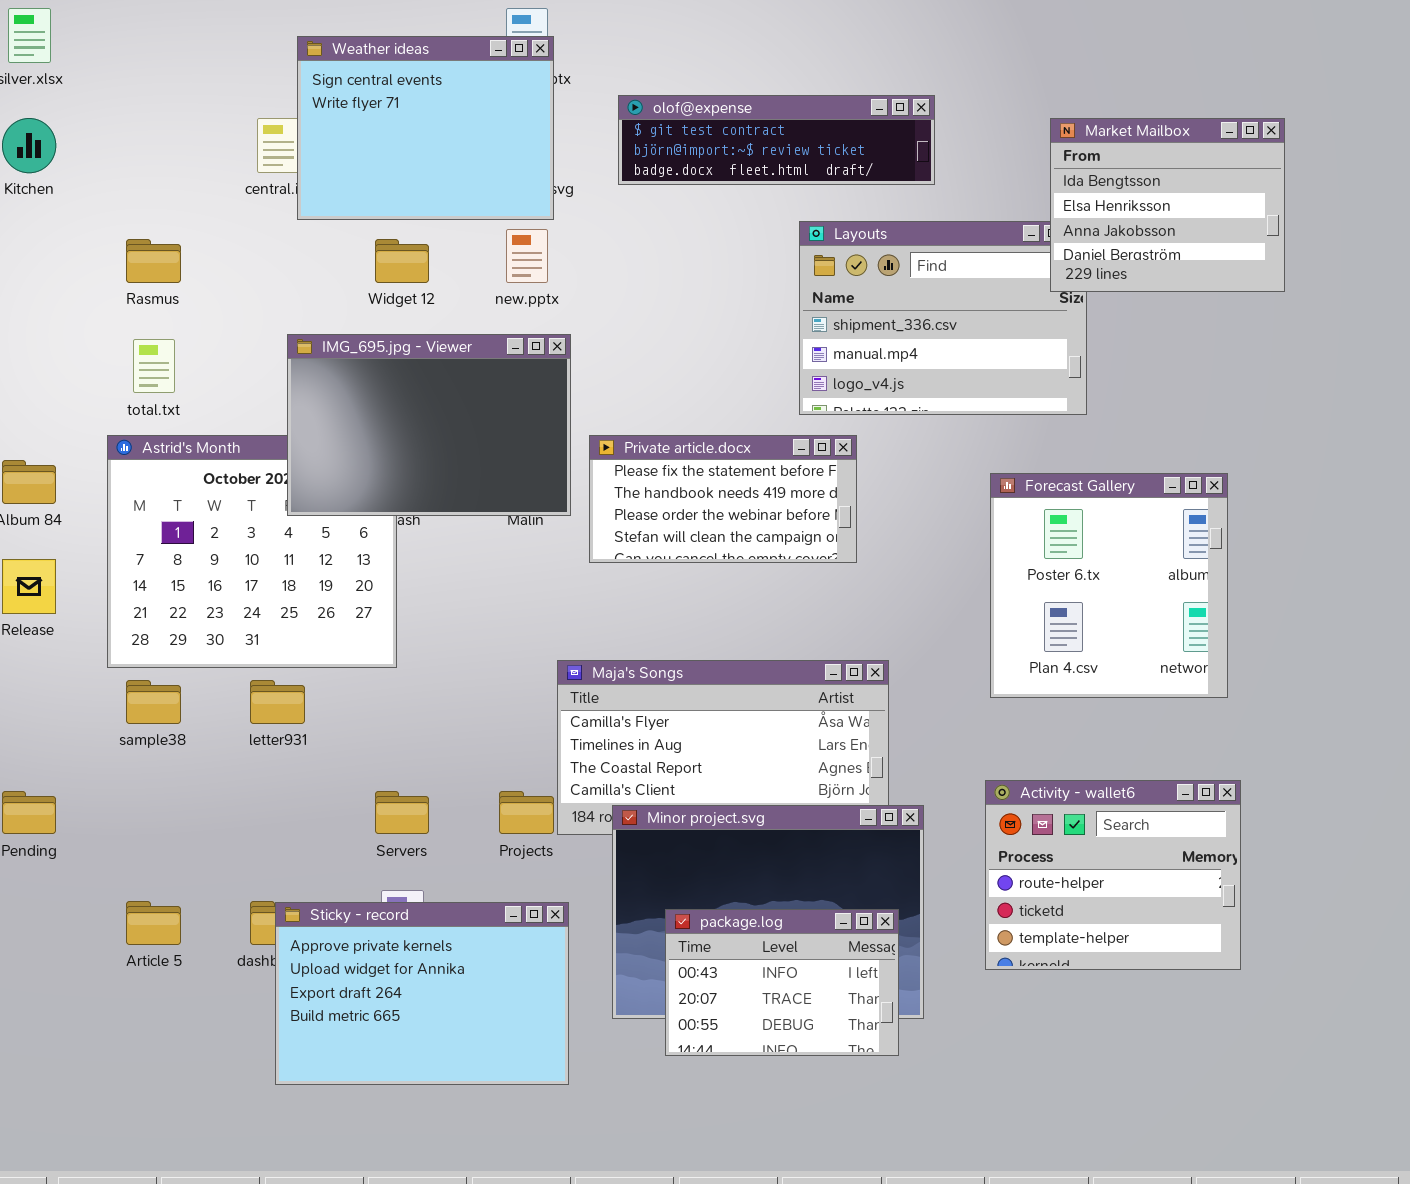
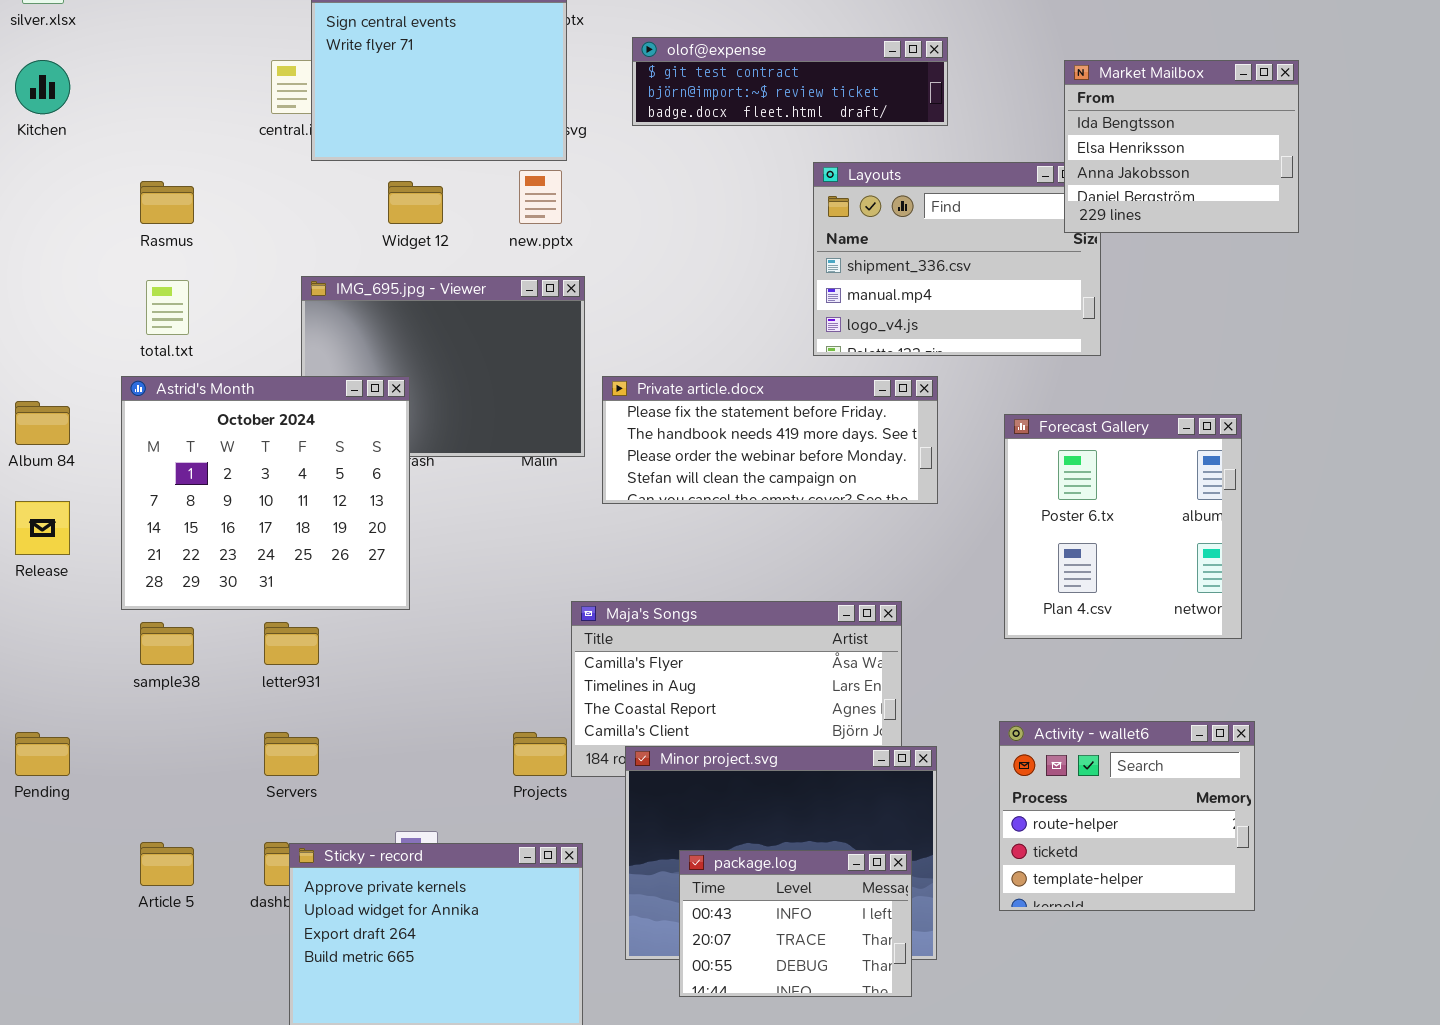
Astrid's Month: [107,435,397,668] -> [121,376,410,610], raised
Private article.docx: [589,435,857,563] -> [602,376,938,504], resized
Servers: [375,791,429,834] -> [264,732,319,776], moved

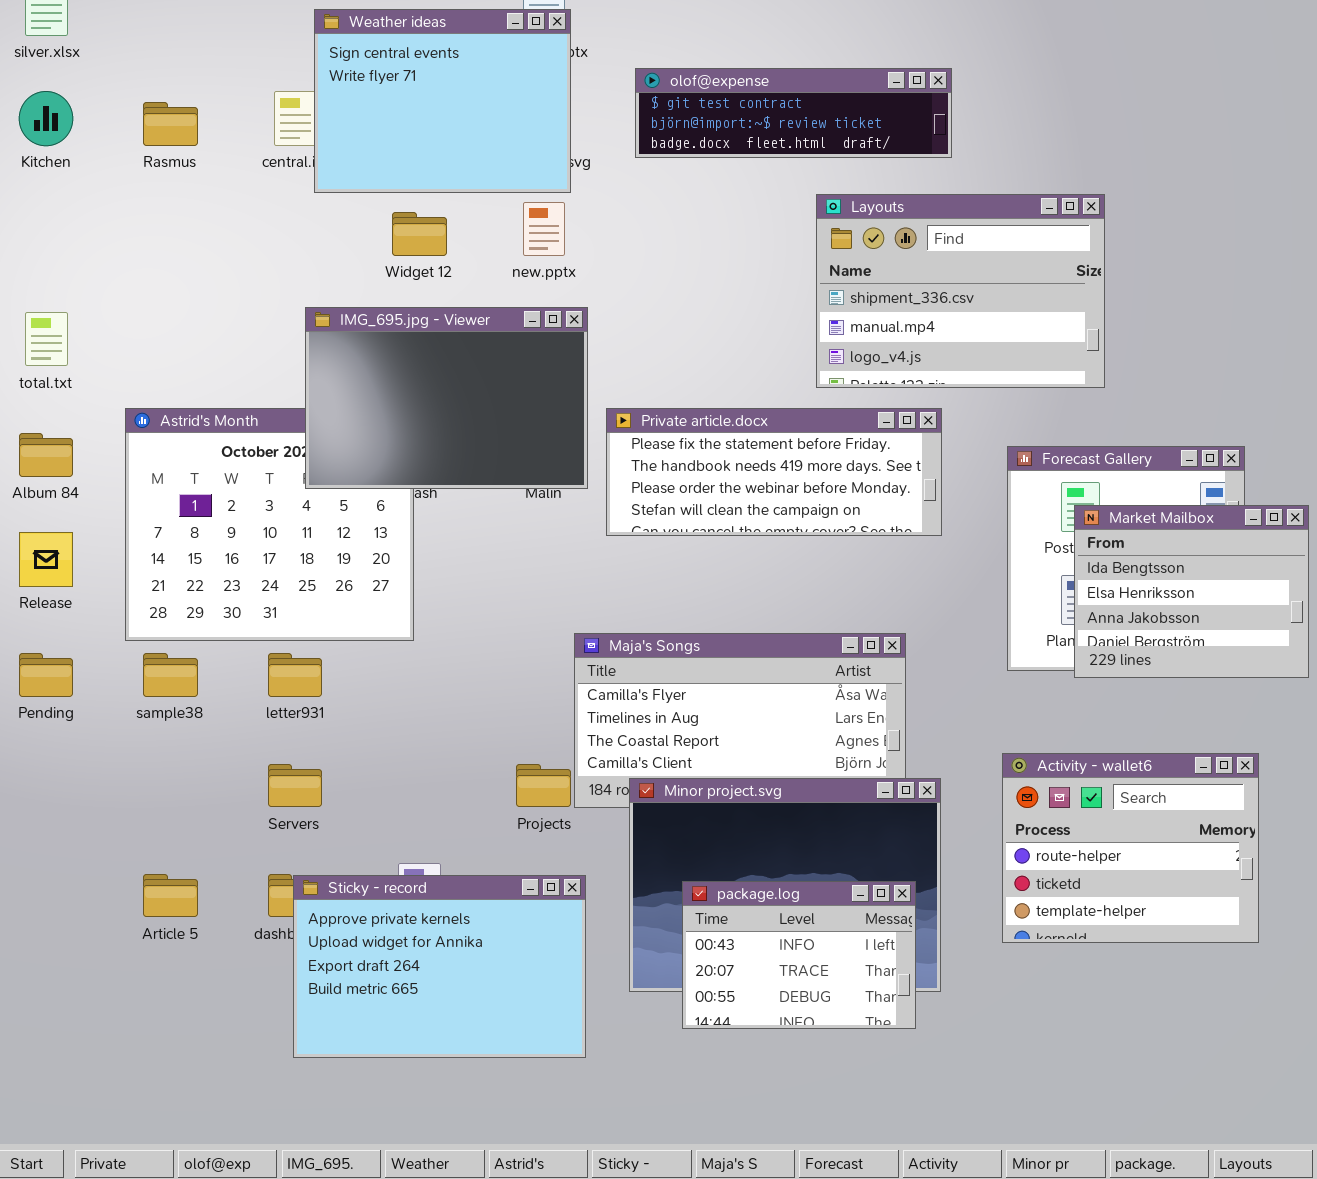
Market Mailbox: [1064,60,1299,233] -> [1074,505,1309,678], moved
Rasmus: [140,181,194,224] -> [143,102,198,146], moved
IMG_695.jpg - Viewer: [301,276,585,457] -> [305,307,588,489], raised
total.txt: [146,280,189,335] -> [25,312,68,366], moved
Pending: [15,732,70,776] -> [19,653,73,697], moved

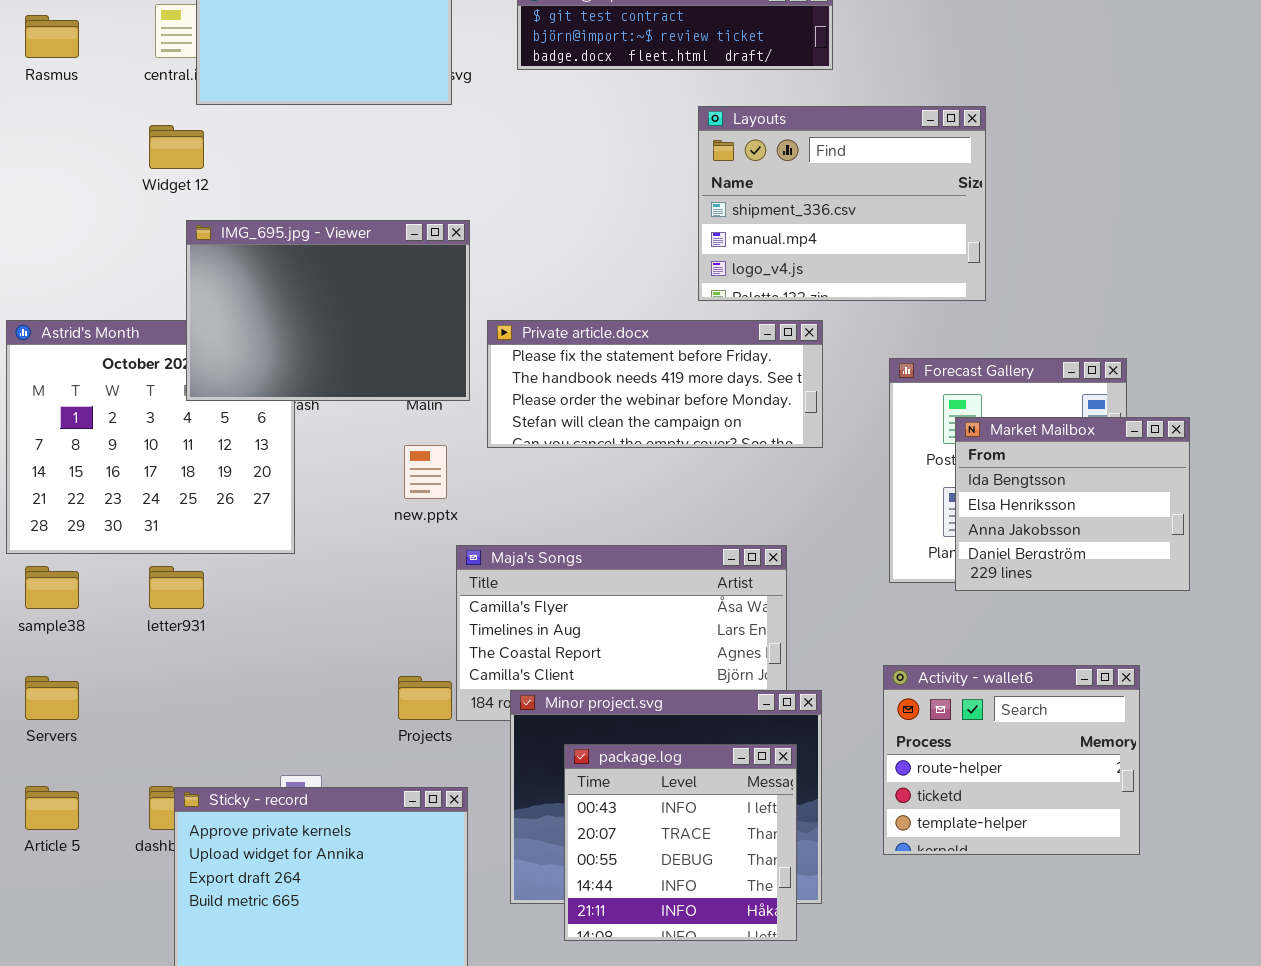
new.pptx: [523,202,565,256] -> [404,445,447,499], moved
Widget 12: [392,212,447,256] -> [149,125,204,169], moved
Servers: [268,764,322,807] -> [25,676,79,720], moved
package.log: [682,881,916,1029] -> [564,744,797,941], resized

